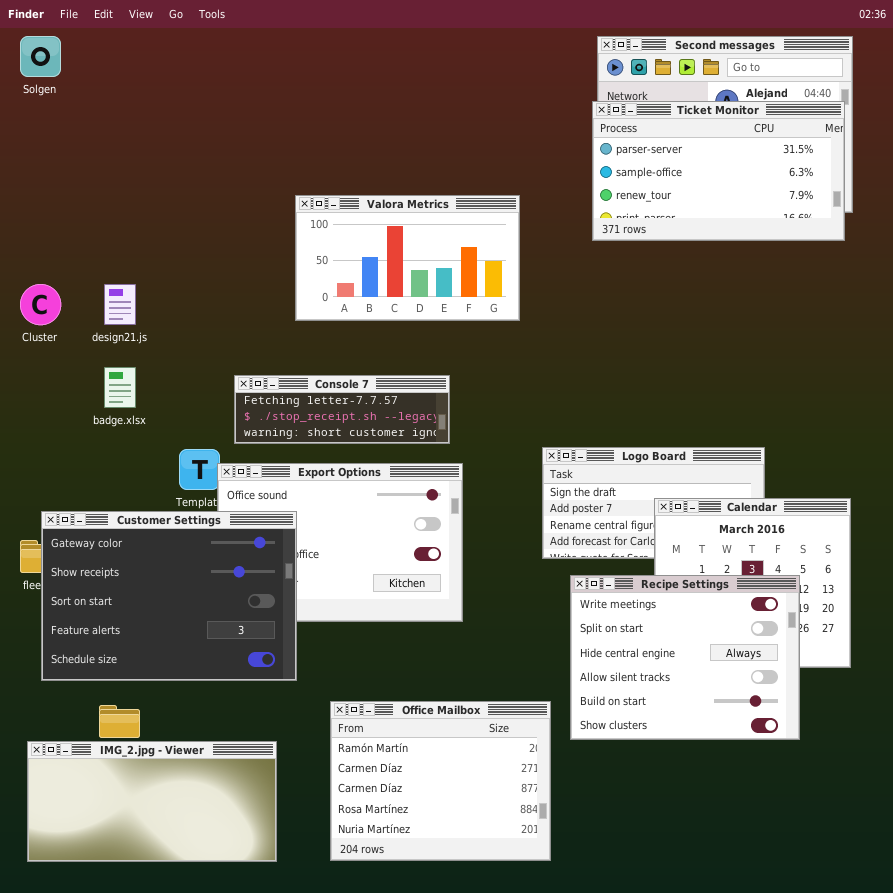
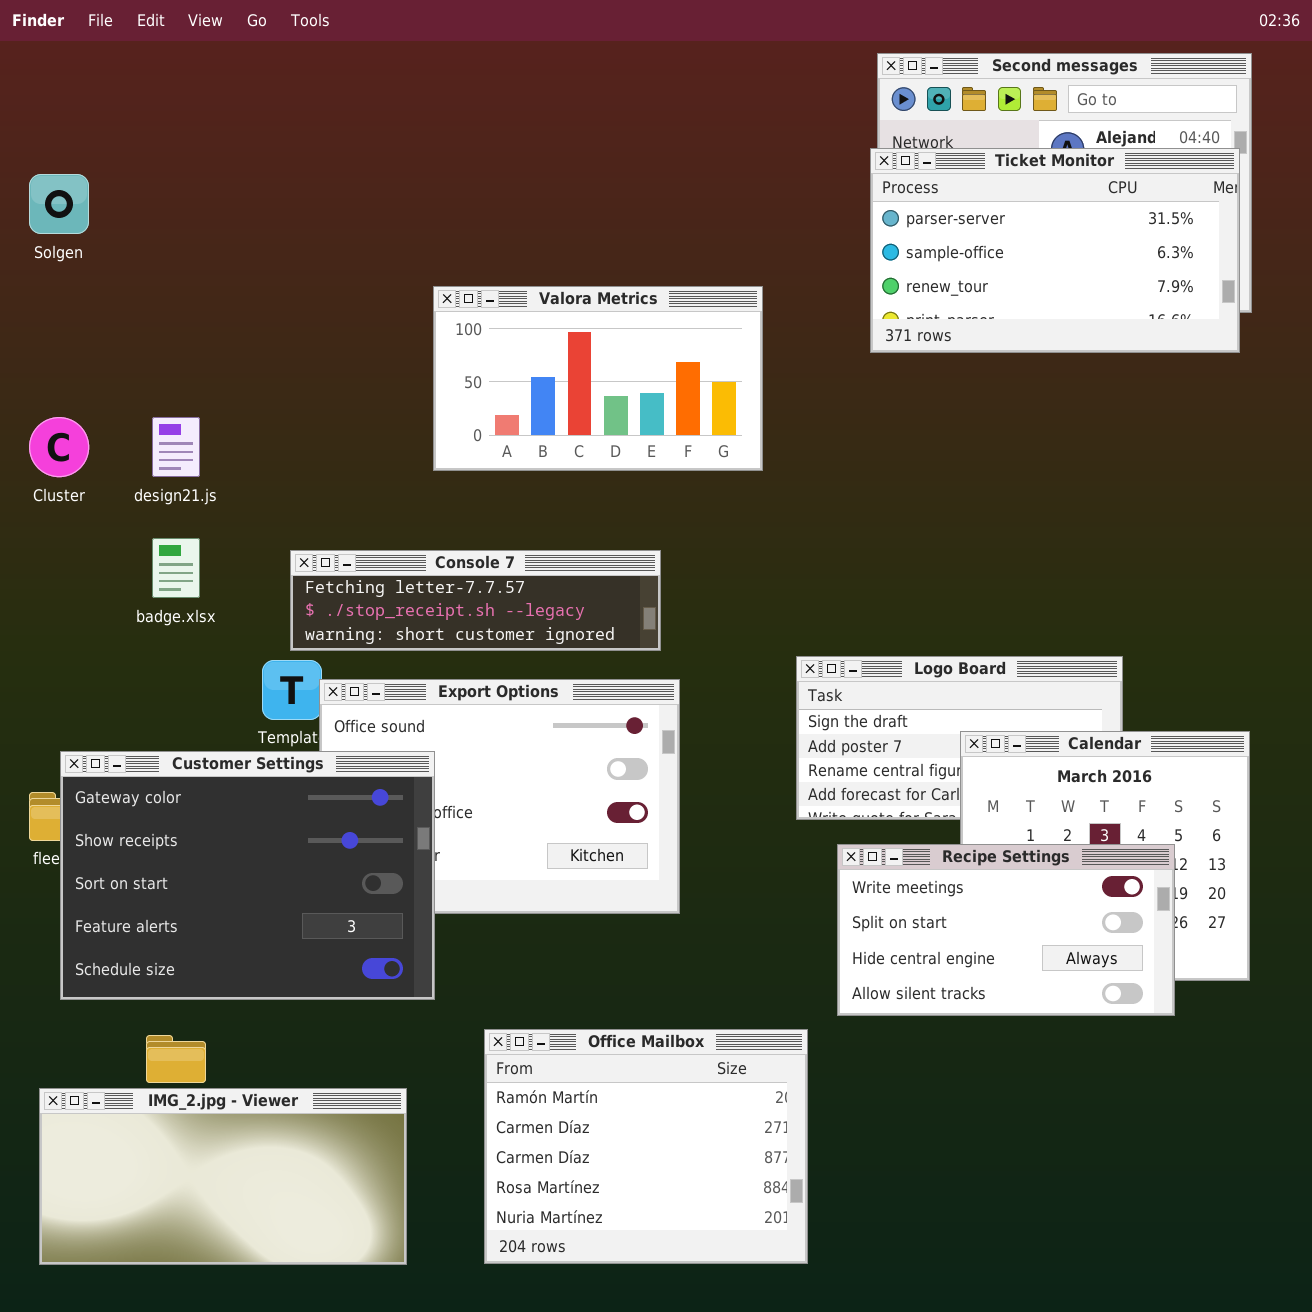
Solgen: [20,36,61,77] -> [29,174,89,234], moved
Console 7: [234,375,450,444] -> [290,550,661,651], resized
Recipe Settings: [570,575,800,740] -> [837,844,1175,1016], resized

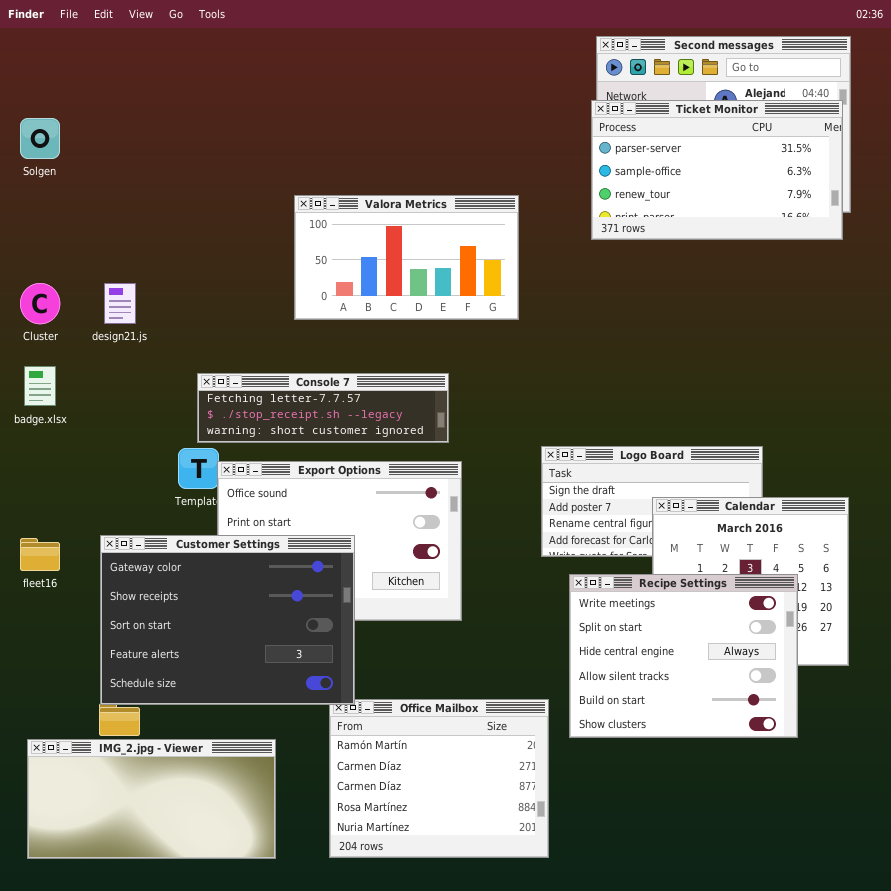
badge.xlsx: [152,538,200,598] -> [24,366,56,406], moved
Customer Settings: [60,751,435,1000] -> [100,535,355,705], moved
Recipe Settings: [837,844,1175,1016] -> [569,574,798,738], resized

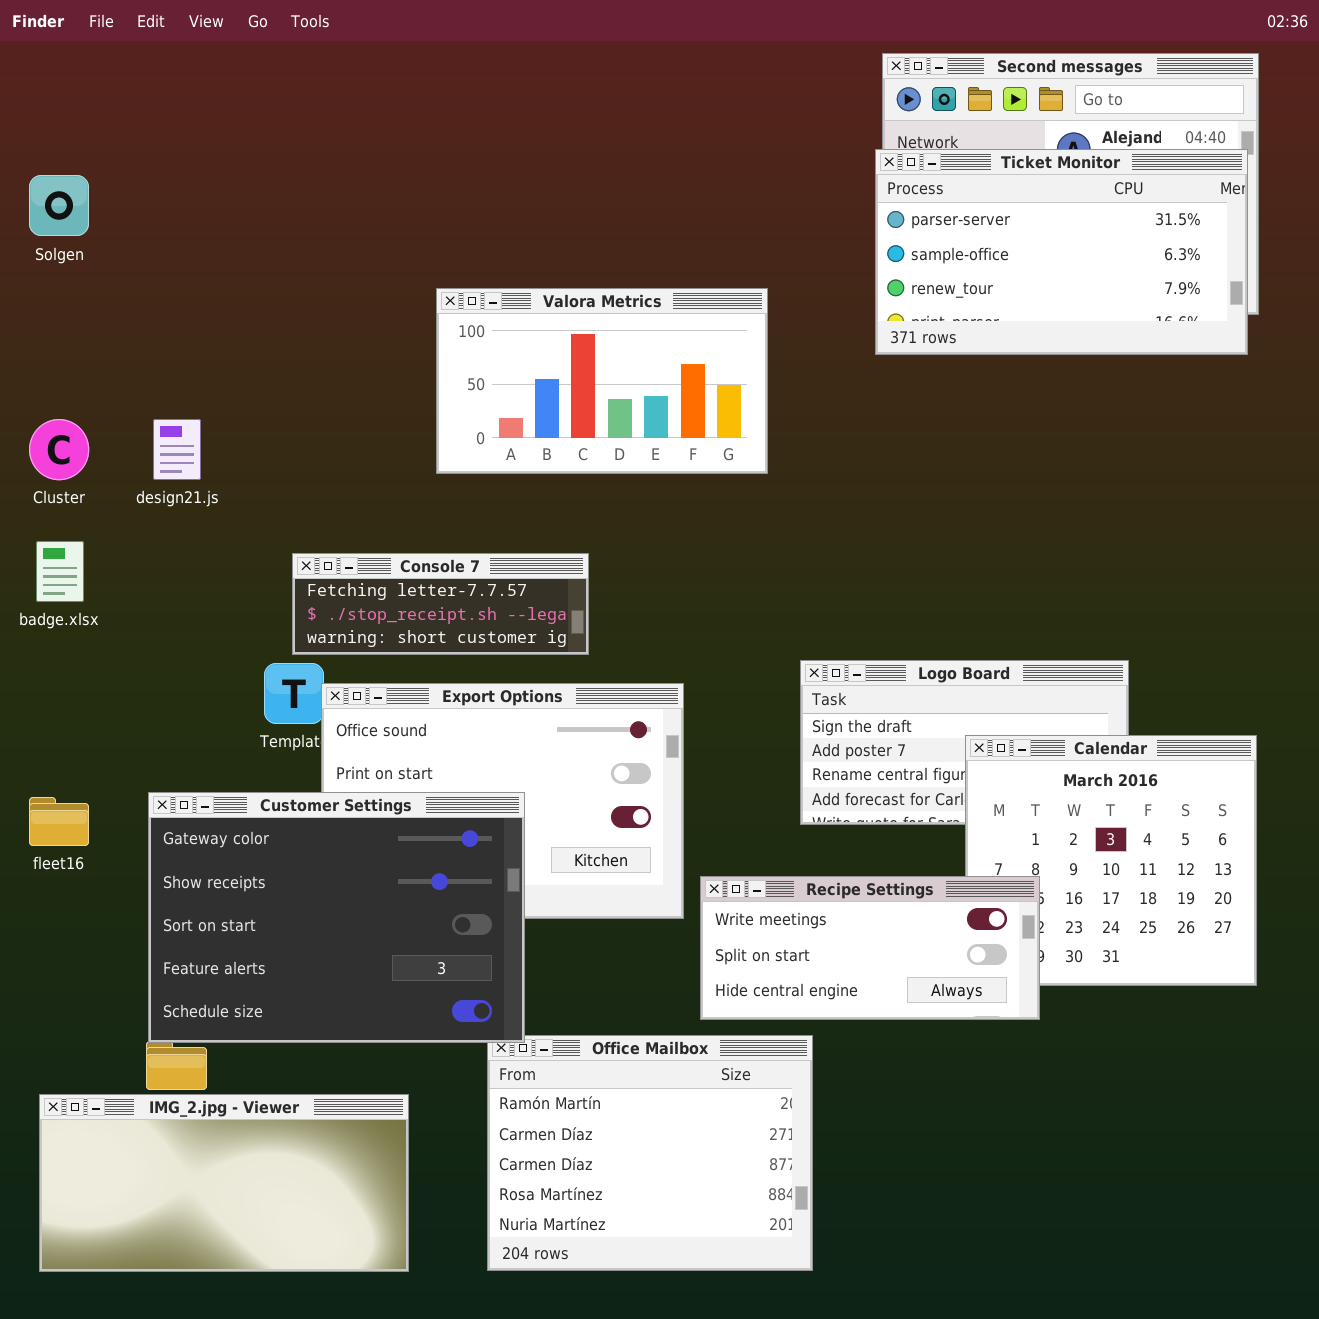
Console 7: [197,373,449,443] -> [292,553,589,655], resized
Recipe Settings: [569,574,798,738] -> [700,876,1040,1020], moved, resized

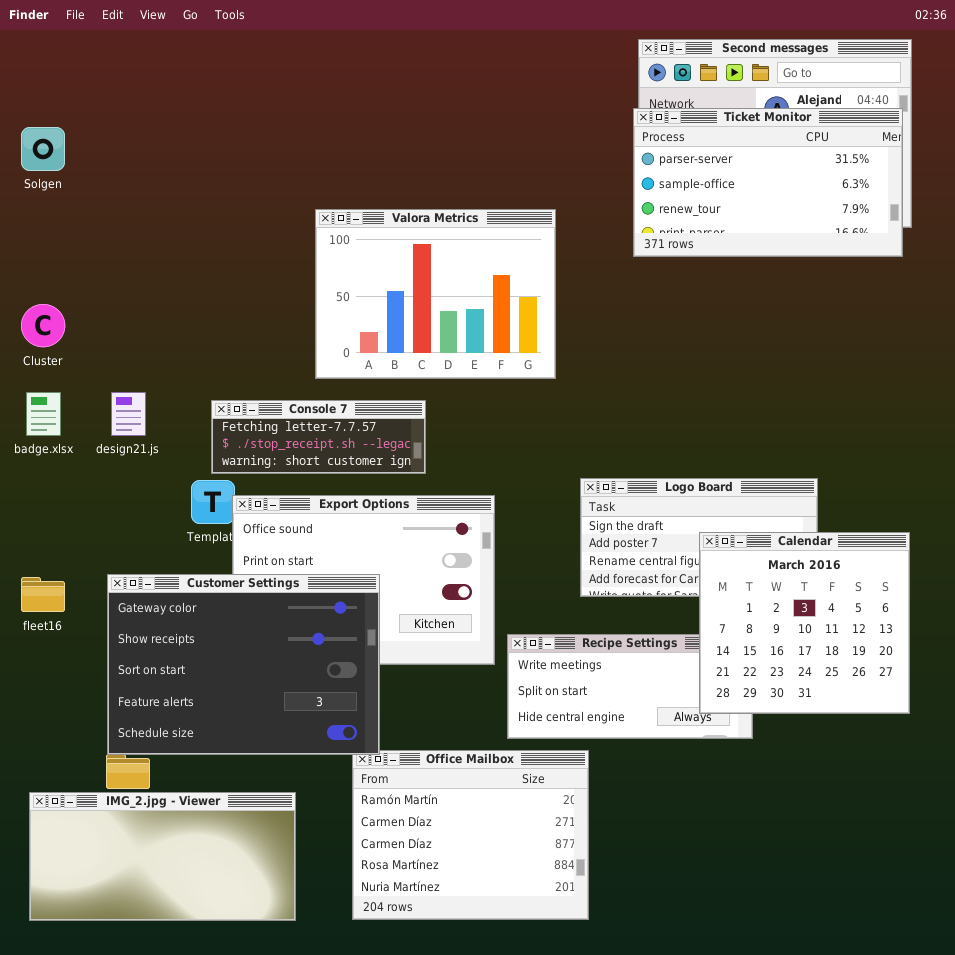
Valora Metrics: [436,288,768,474] -> [315,209,556,379], resized
design21.js: [153,419,201,480] -> [111,392,146,436], moved
Calendar: [965,735,1257,986] -> [699,532,910,714], raised

